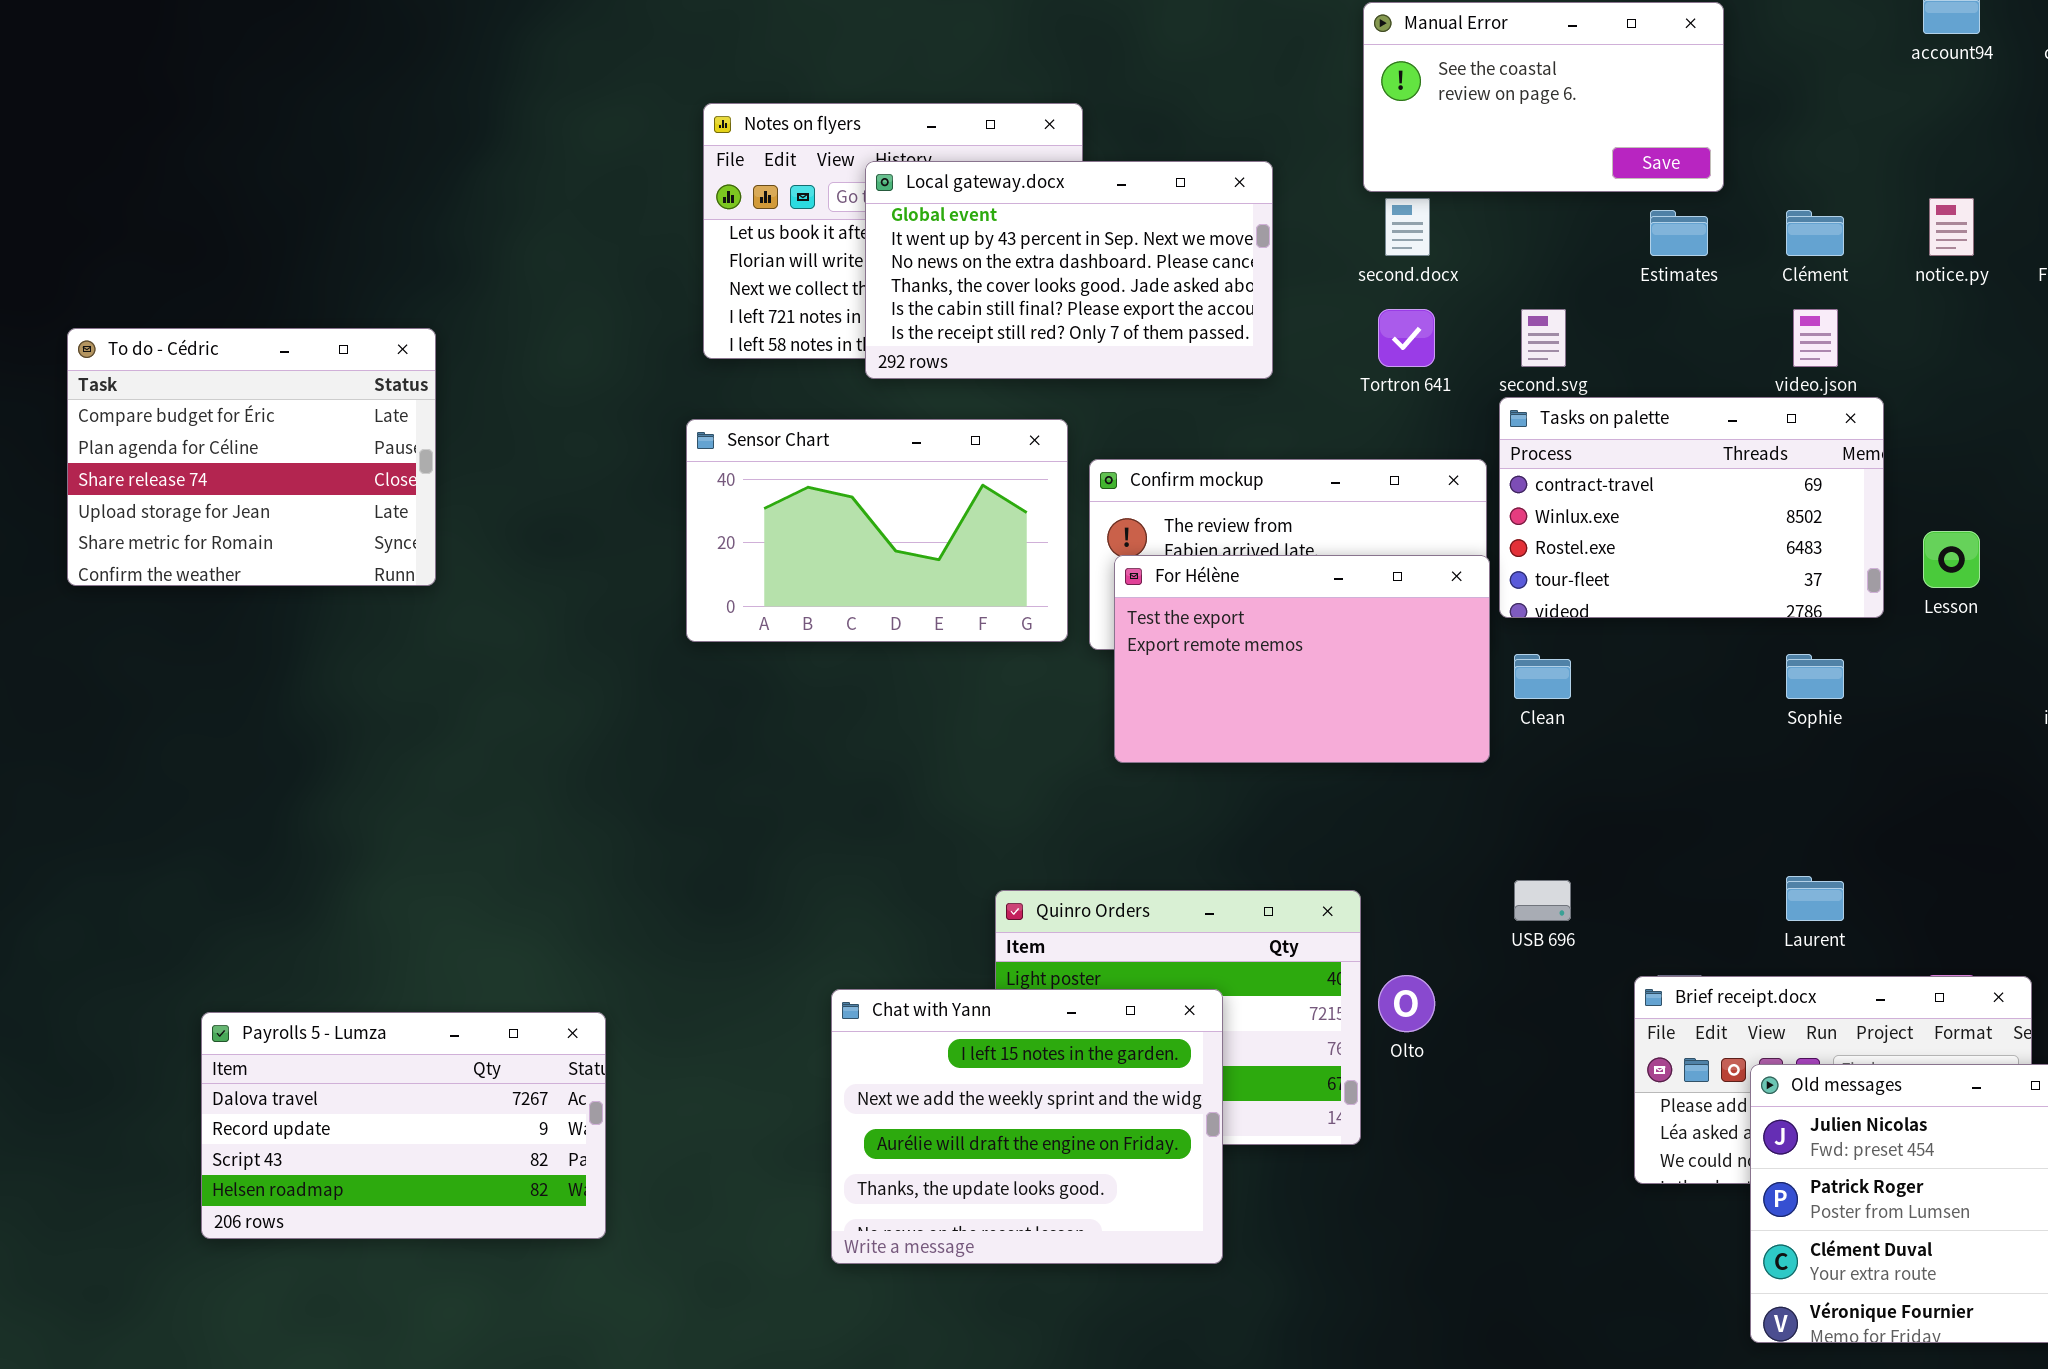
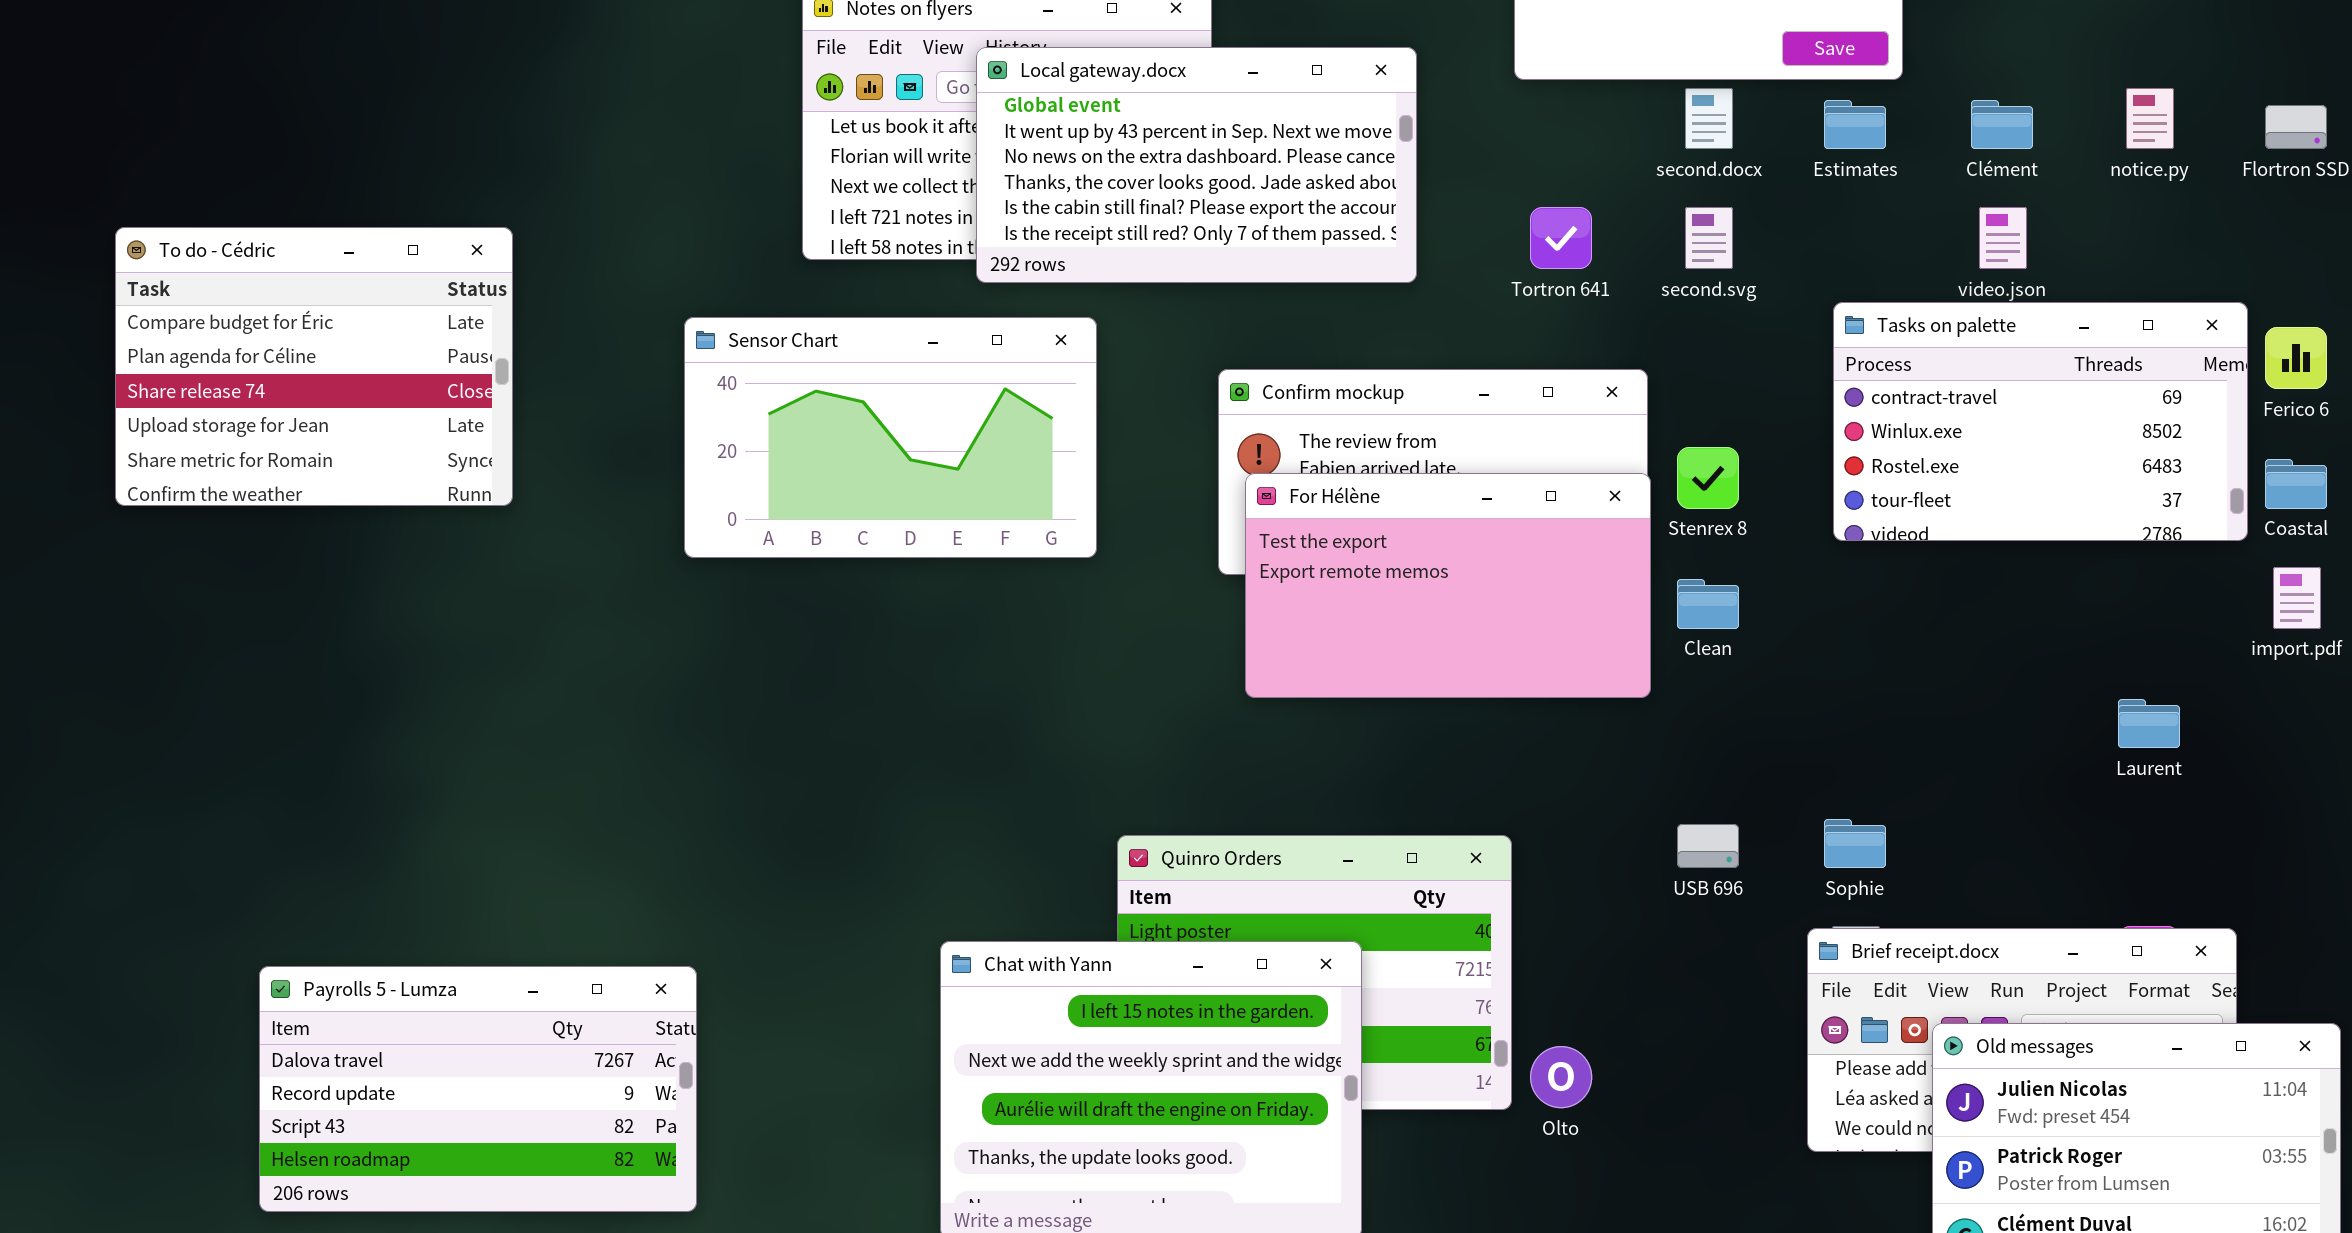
second.docx: [1385,198,1430,256] -> [1685,88,1733,149], moved
Tasks on palette: [1499,397,1884,618] -> [1833,302,2248,541], moved
Sensor Chart: [686,419,1068,642] -> [684,317,1097,558], moved
Sophie: [1786,654,1844,699] -> [1824,819,1886,868], moved
Laurent: [1786,876,1844,921] -> [2118,699,2180,748], moved
Olto: [1378,975,1435,1032] -> [1530,1046,1592,1108], moved

